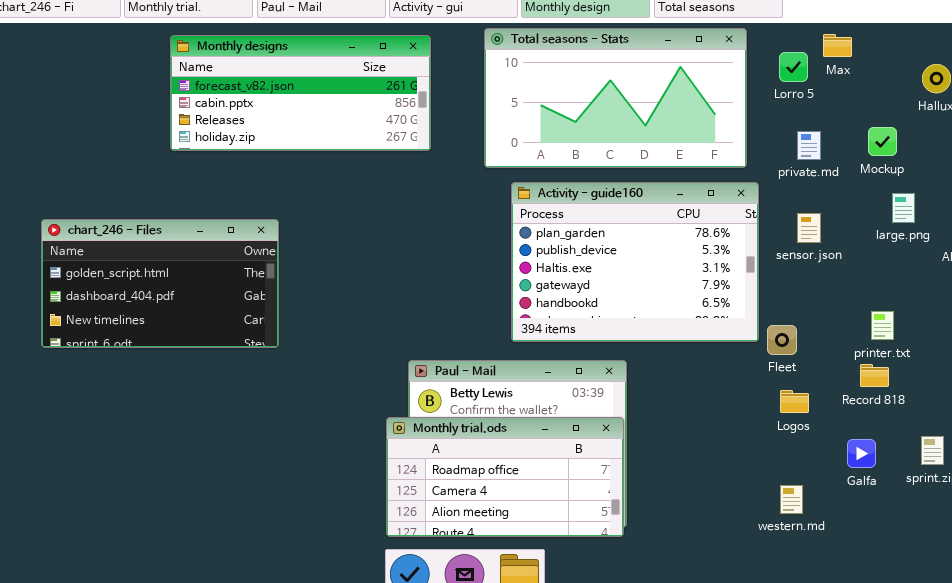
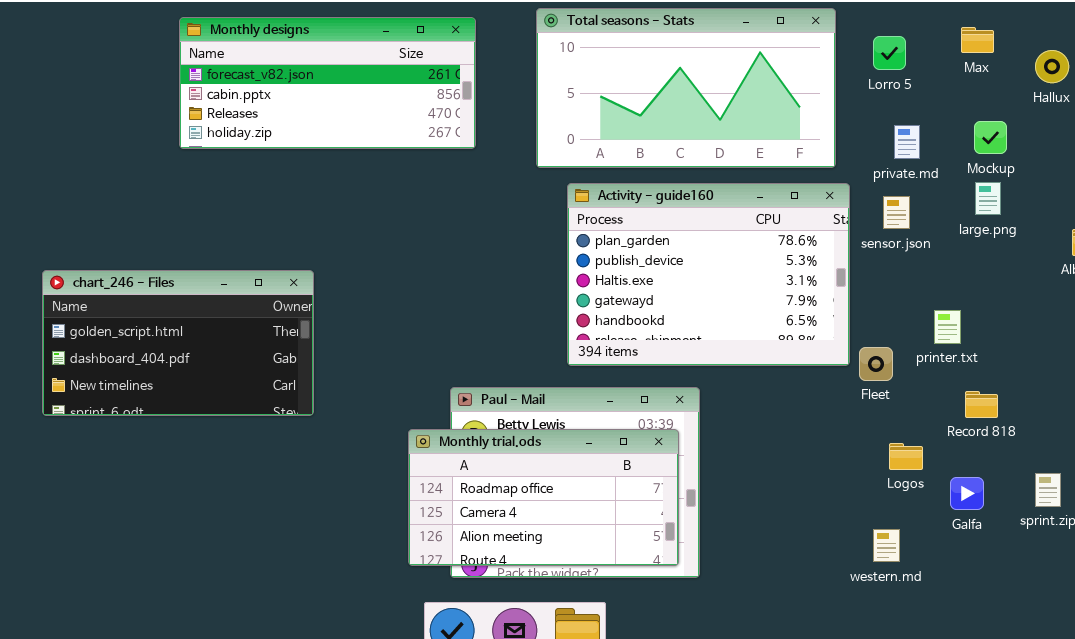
Max: [823,34,852,57] -> [961,27,994,53], moved
large.png: [892,193,915,223] -> [975,182,1001,215], moved
sensor.json: [797,213,821,243] -> [883,196,910,229], moved
chart_246 - Files: [41,219,279,348] -> [42,270,314,416], moved
printer.txt: [871,311,894,340] -> [934,310,961,344], moved
Logos: [780,390,809,413] -> [889,443,923,470], moved
Monthly trial.ods: [386,417,624,537] -> [408,429,679,566], moved

